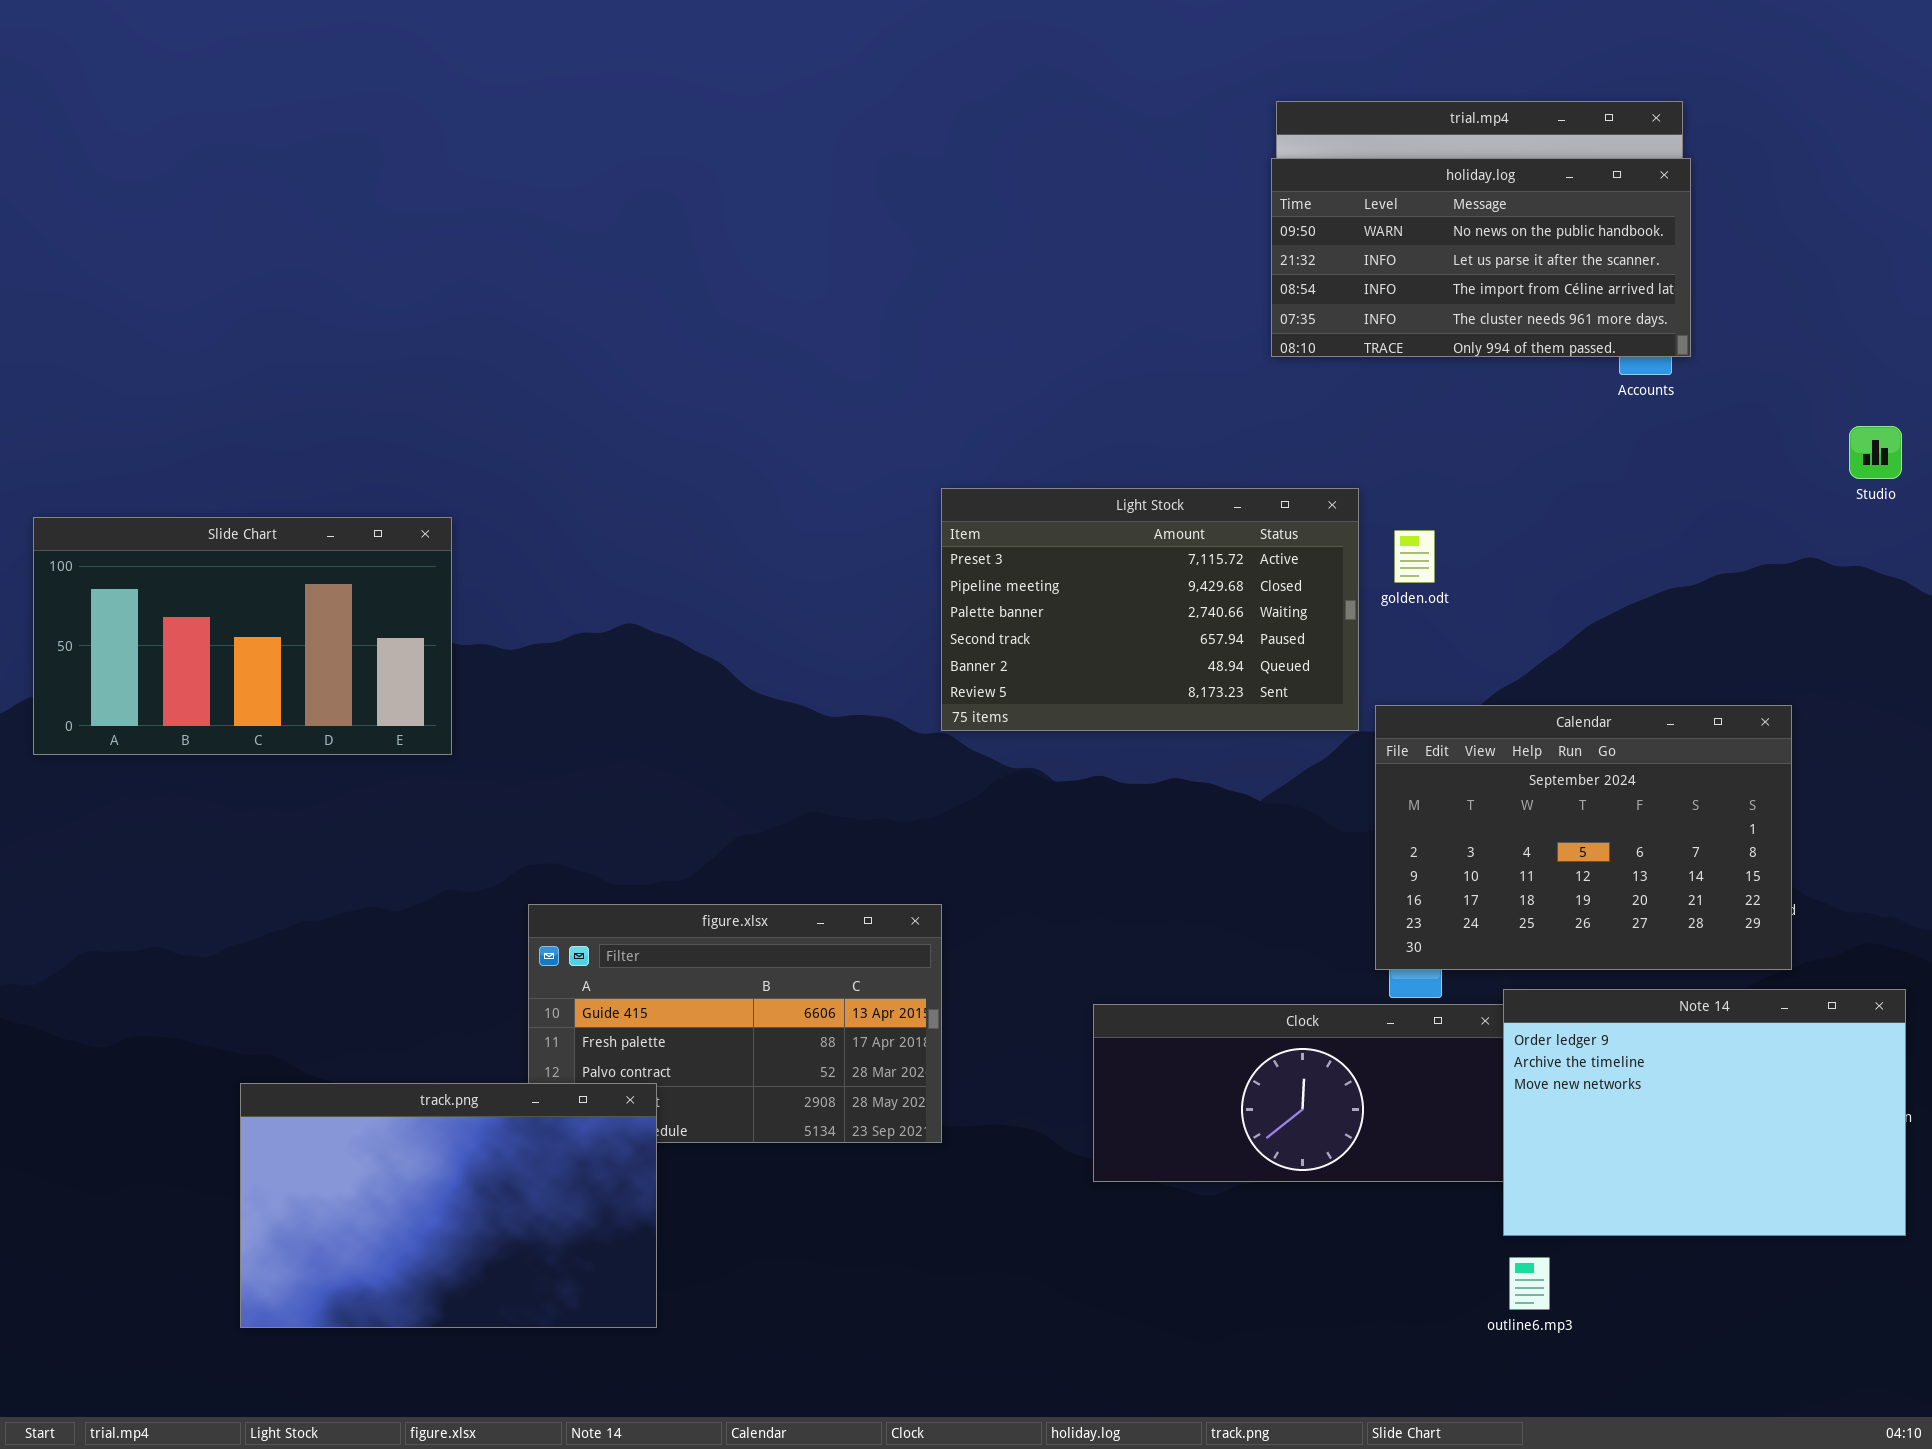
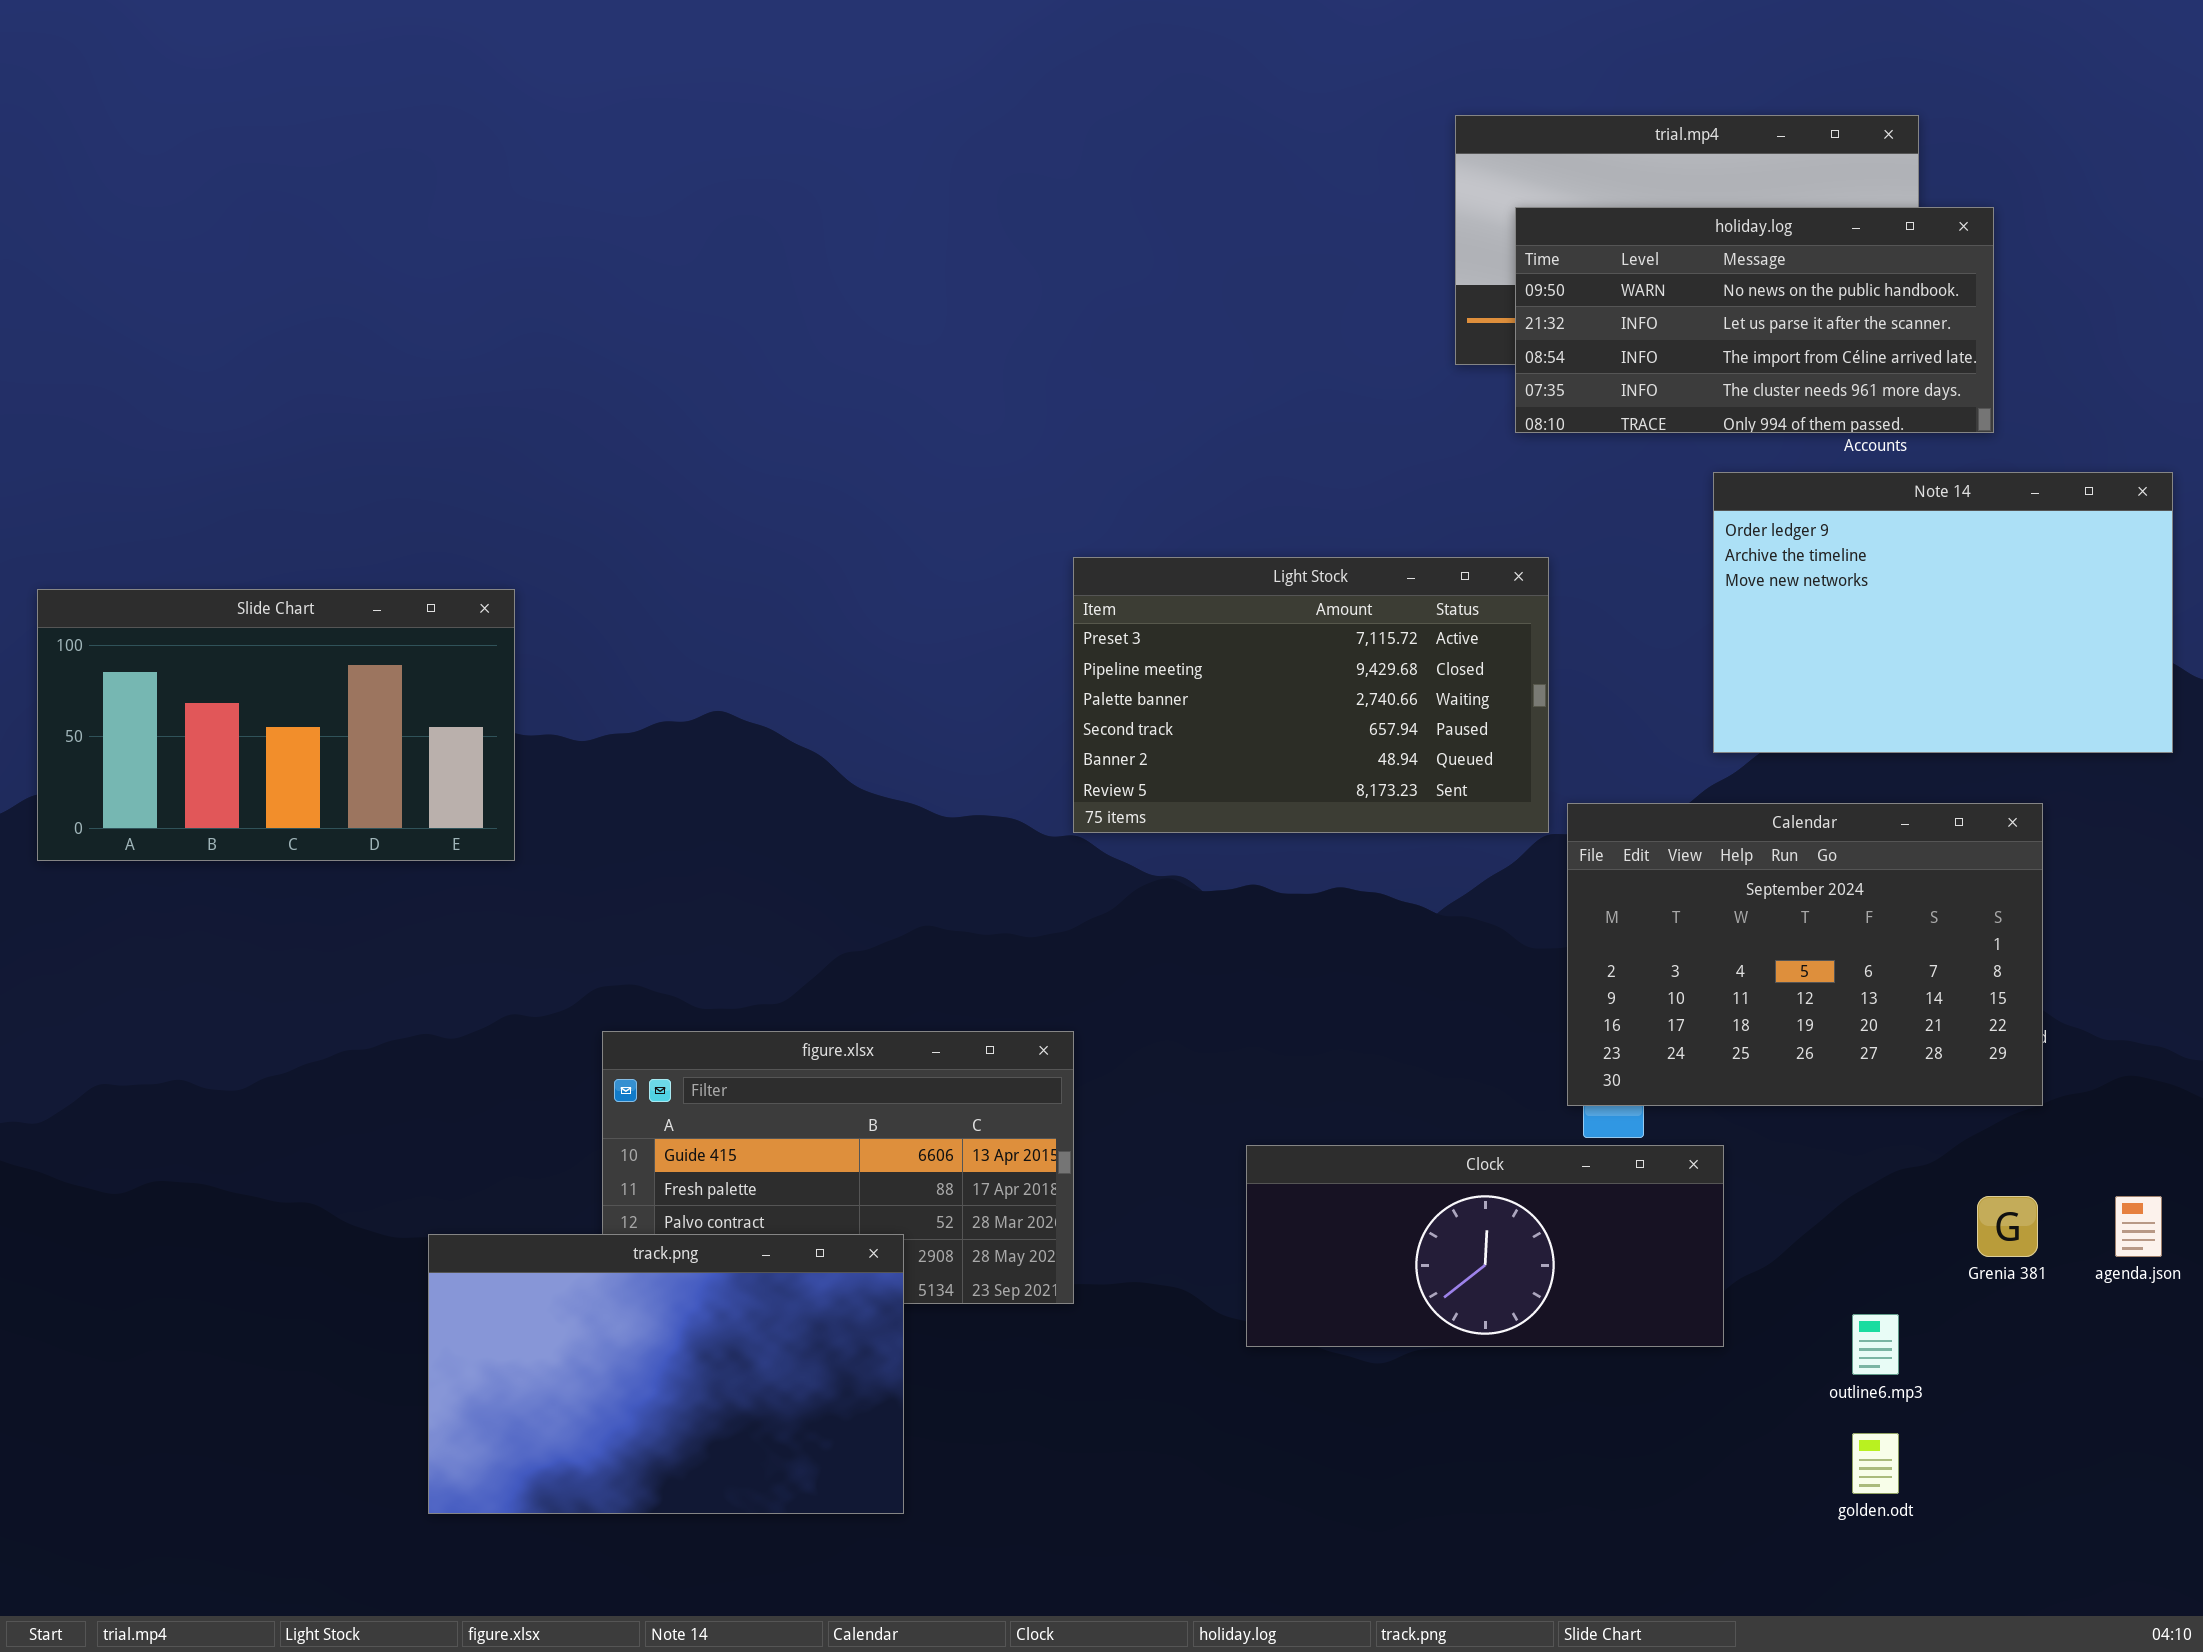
holiday.log: [1271,158,1691,357] -> [1515,207,1994,433], moved
golden.odt: [1394,530,1435,583] -> [1852,1433,1899,1494], moved
Note 14: [1503,989,1906,1236] -> [1713,472,2173,753], moved
track.png: [240,1083,657,1328] -> [428,1234,904,1514], moved
outline6.mp3: [1509,1257,1550,1310] -> [1852,1314,1899,1375], moved

